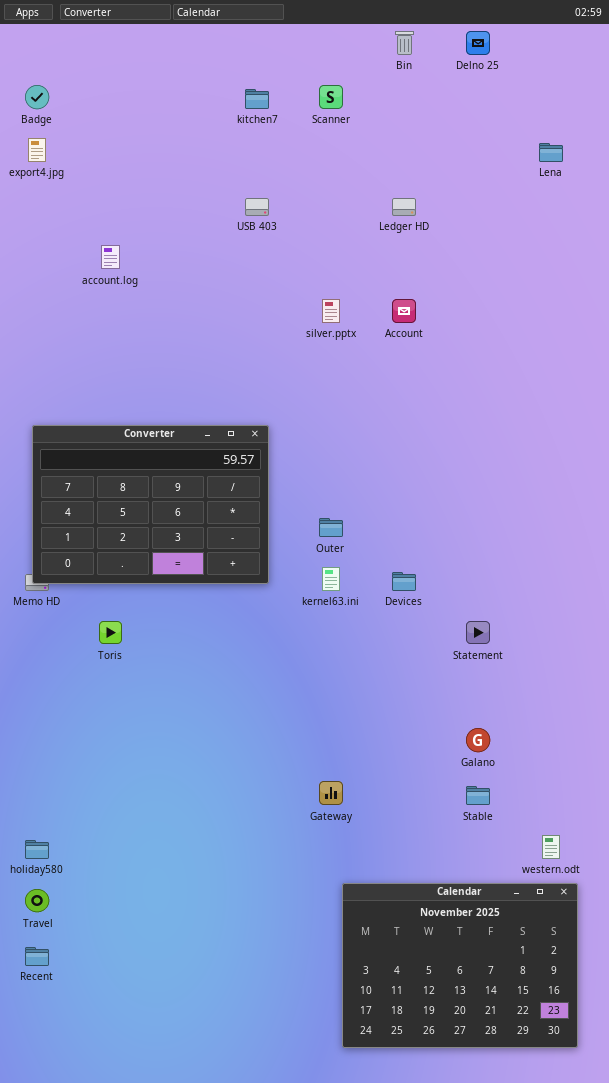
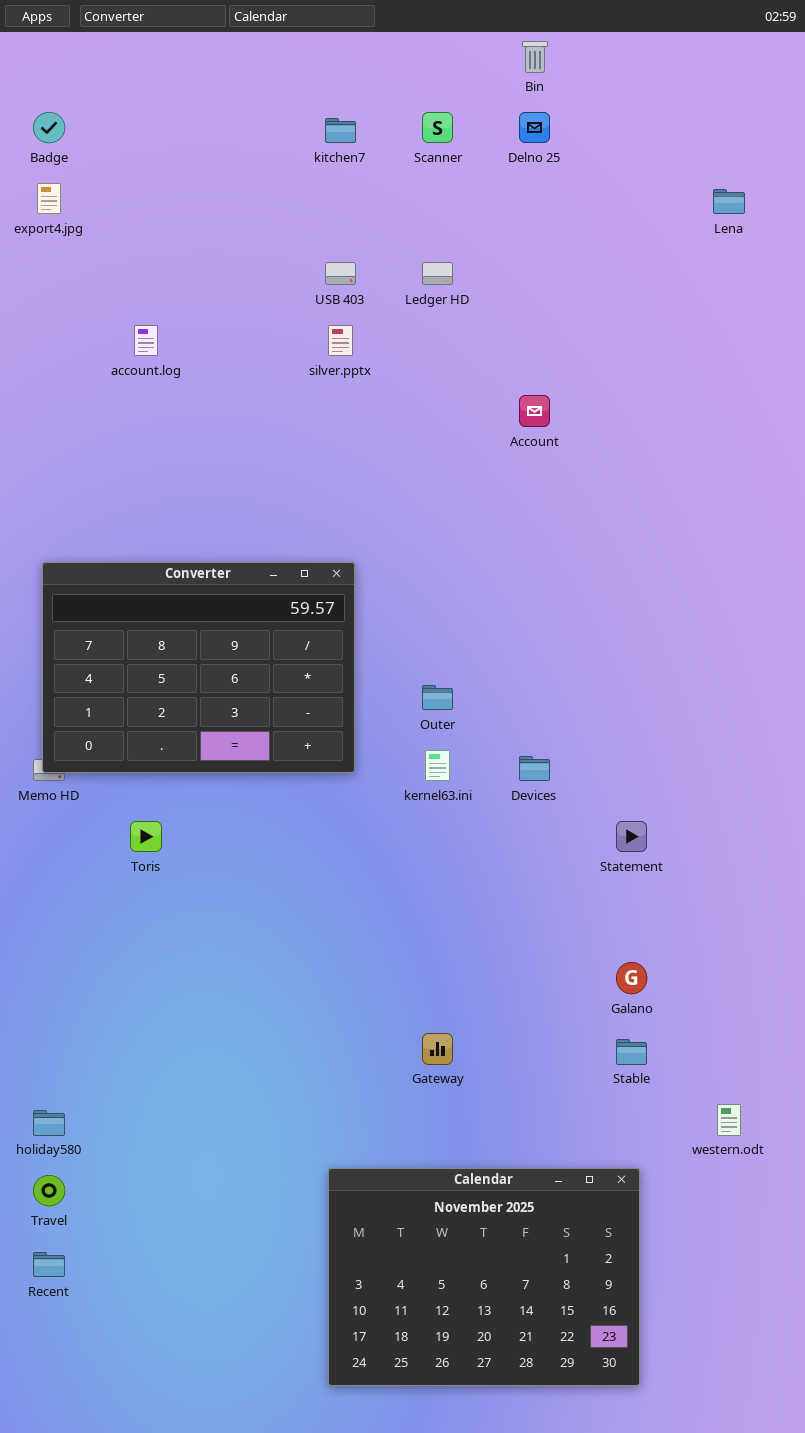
Delno 25: [466,31,490,55] -> [519,112,550,143], moved
Ledger HD: [392,198,416,216] -> [422,262,453,285], moved
silver.pptx: [322,299,340,323] -> [328,325,353,356], moved
Calendar: [342,883,578,1048] -> [328,1168,640,1386], moved

